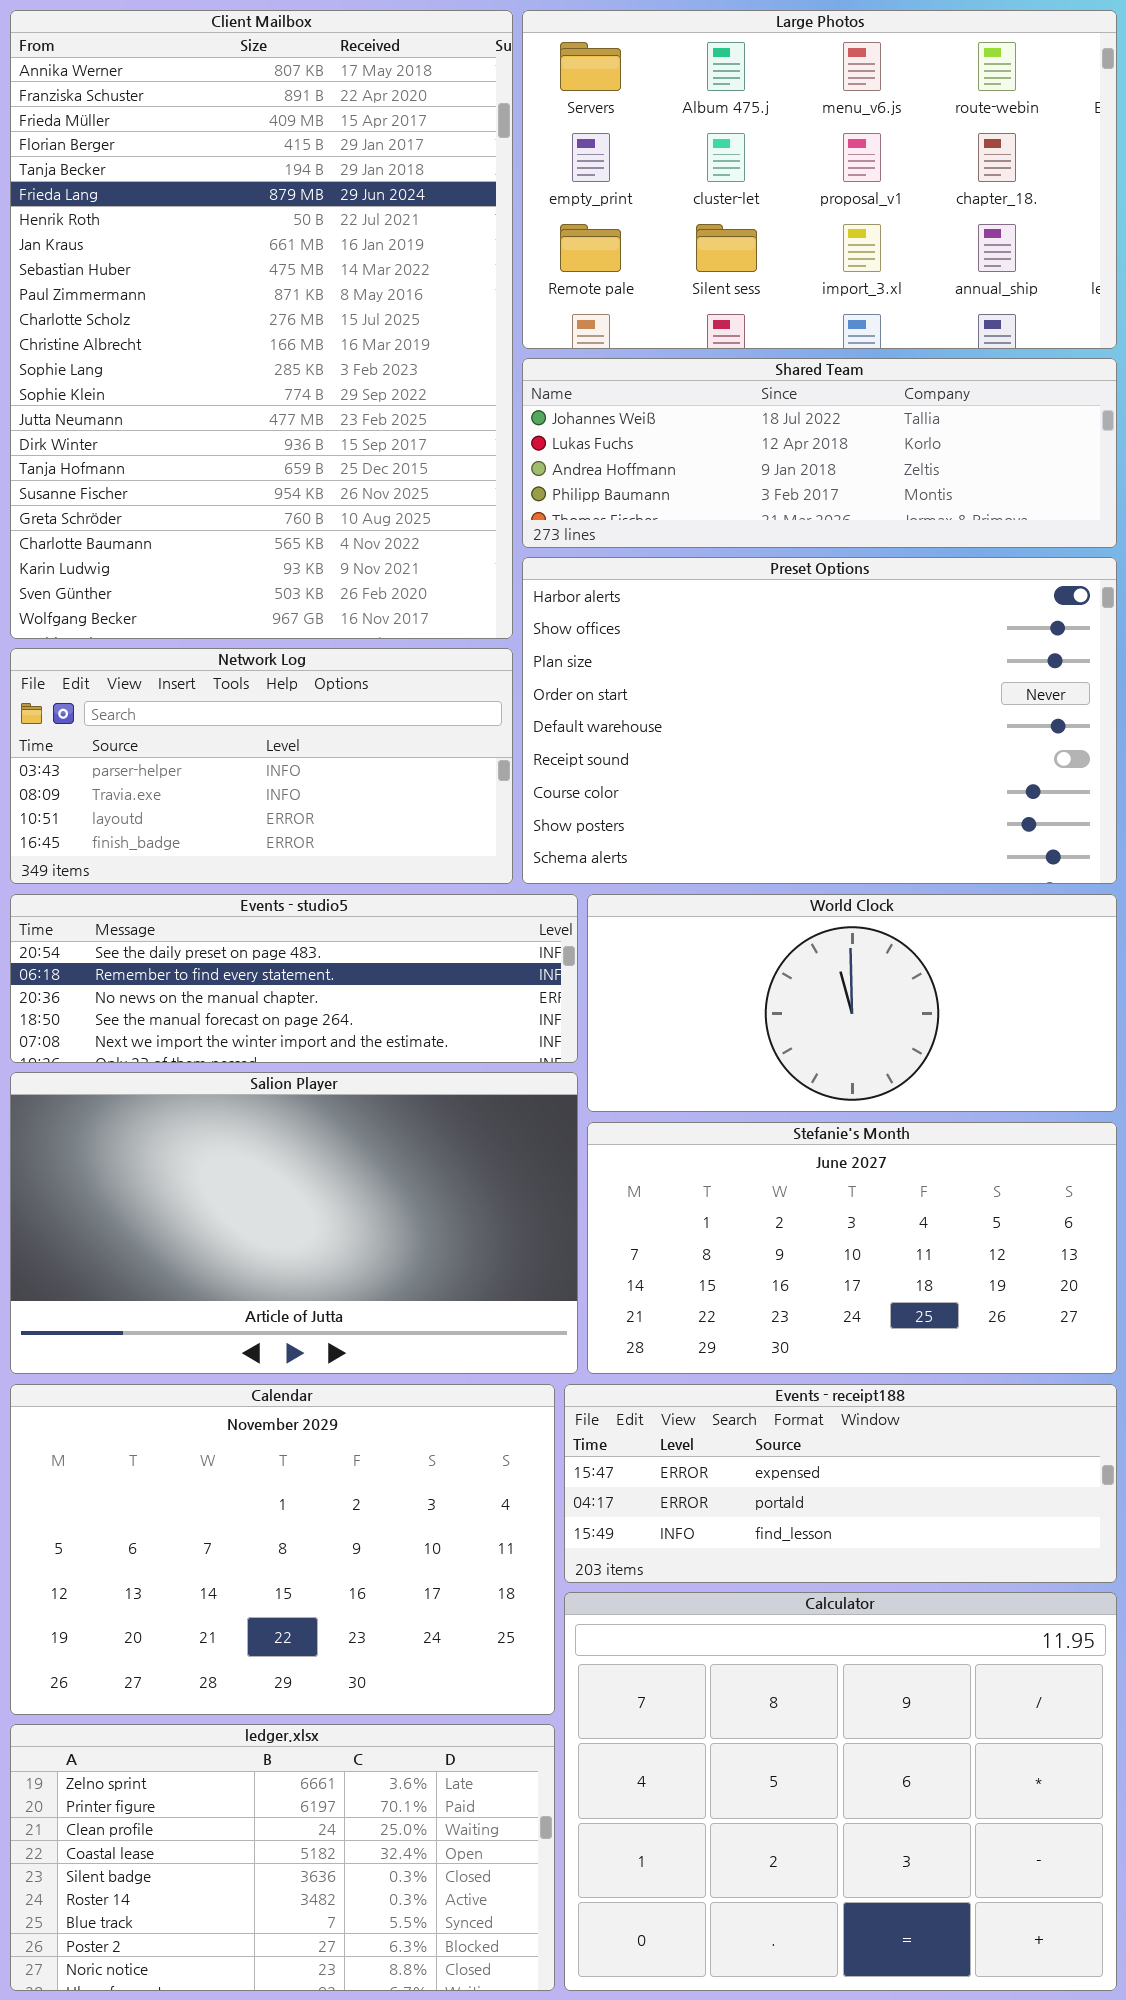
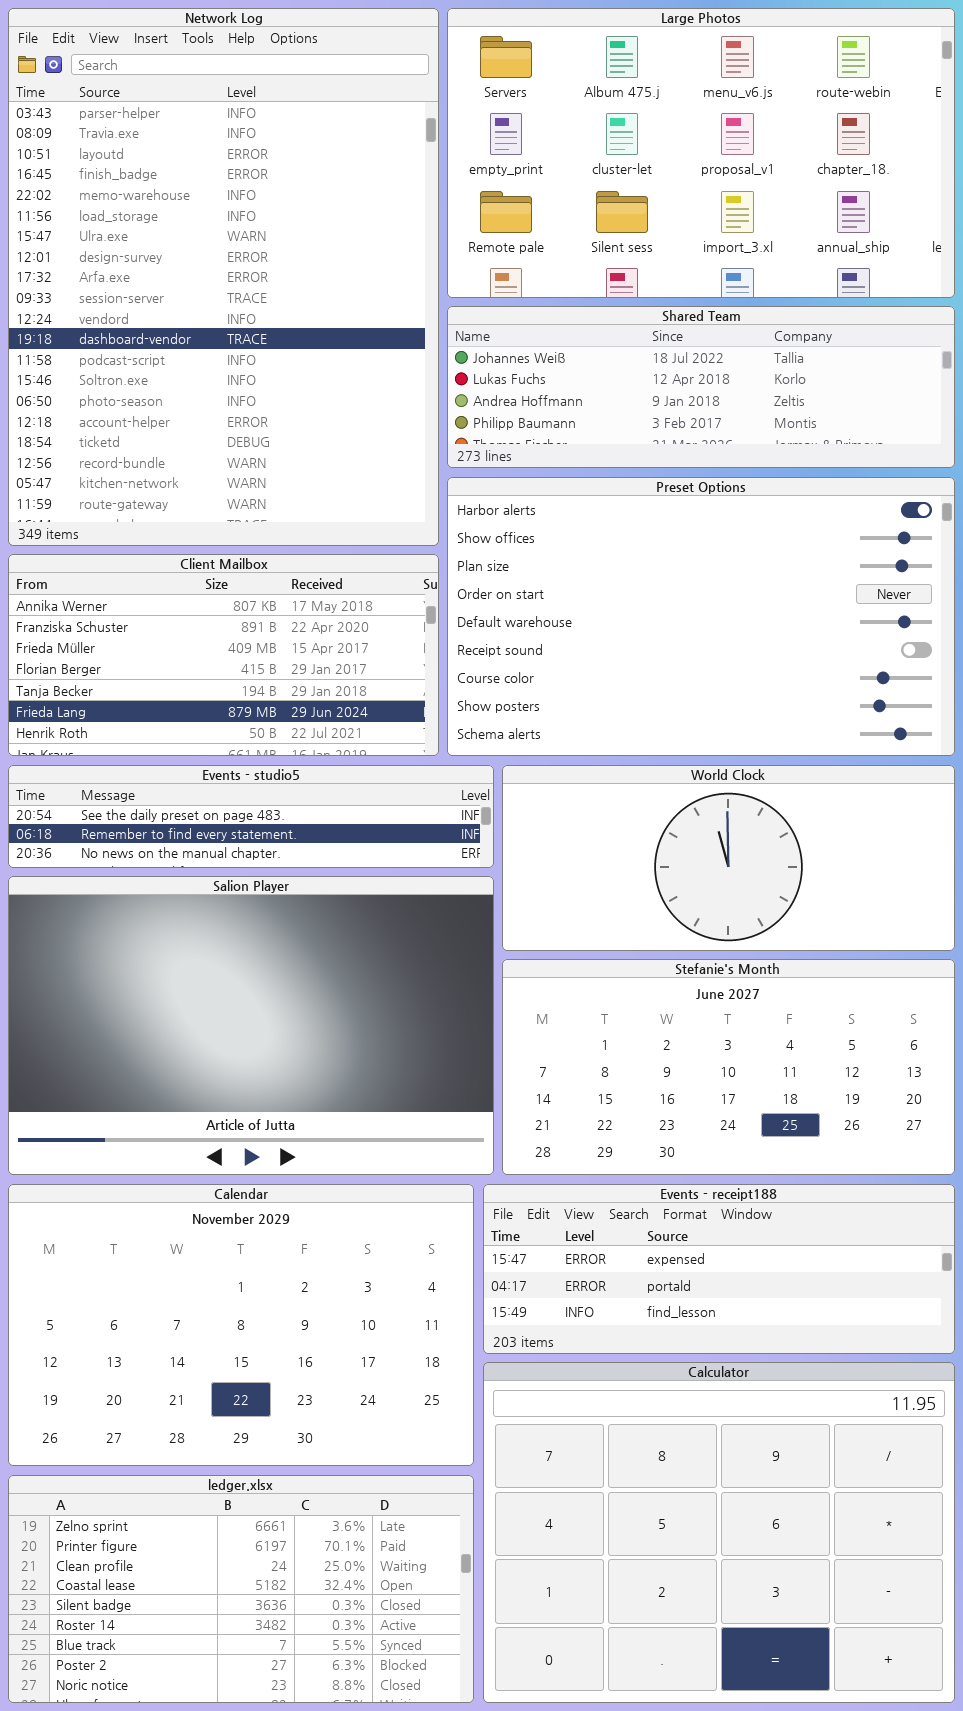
Client Mailbox: [10,10,513,639] -> [8,554,439,756], moved, resized
Network Log: [10,648,513,884] -> [8,8,439,546], moved, resized
Events - studio5: [10,894,578,1063] -> [8,765,494,868], resized
Salion Player: [10,1072,578,1374] -> [8,876,494,1175], resized

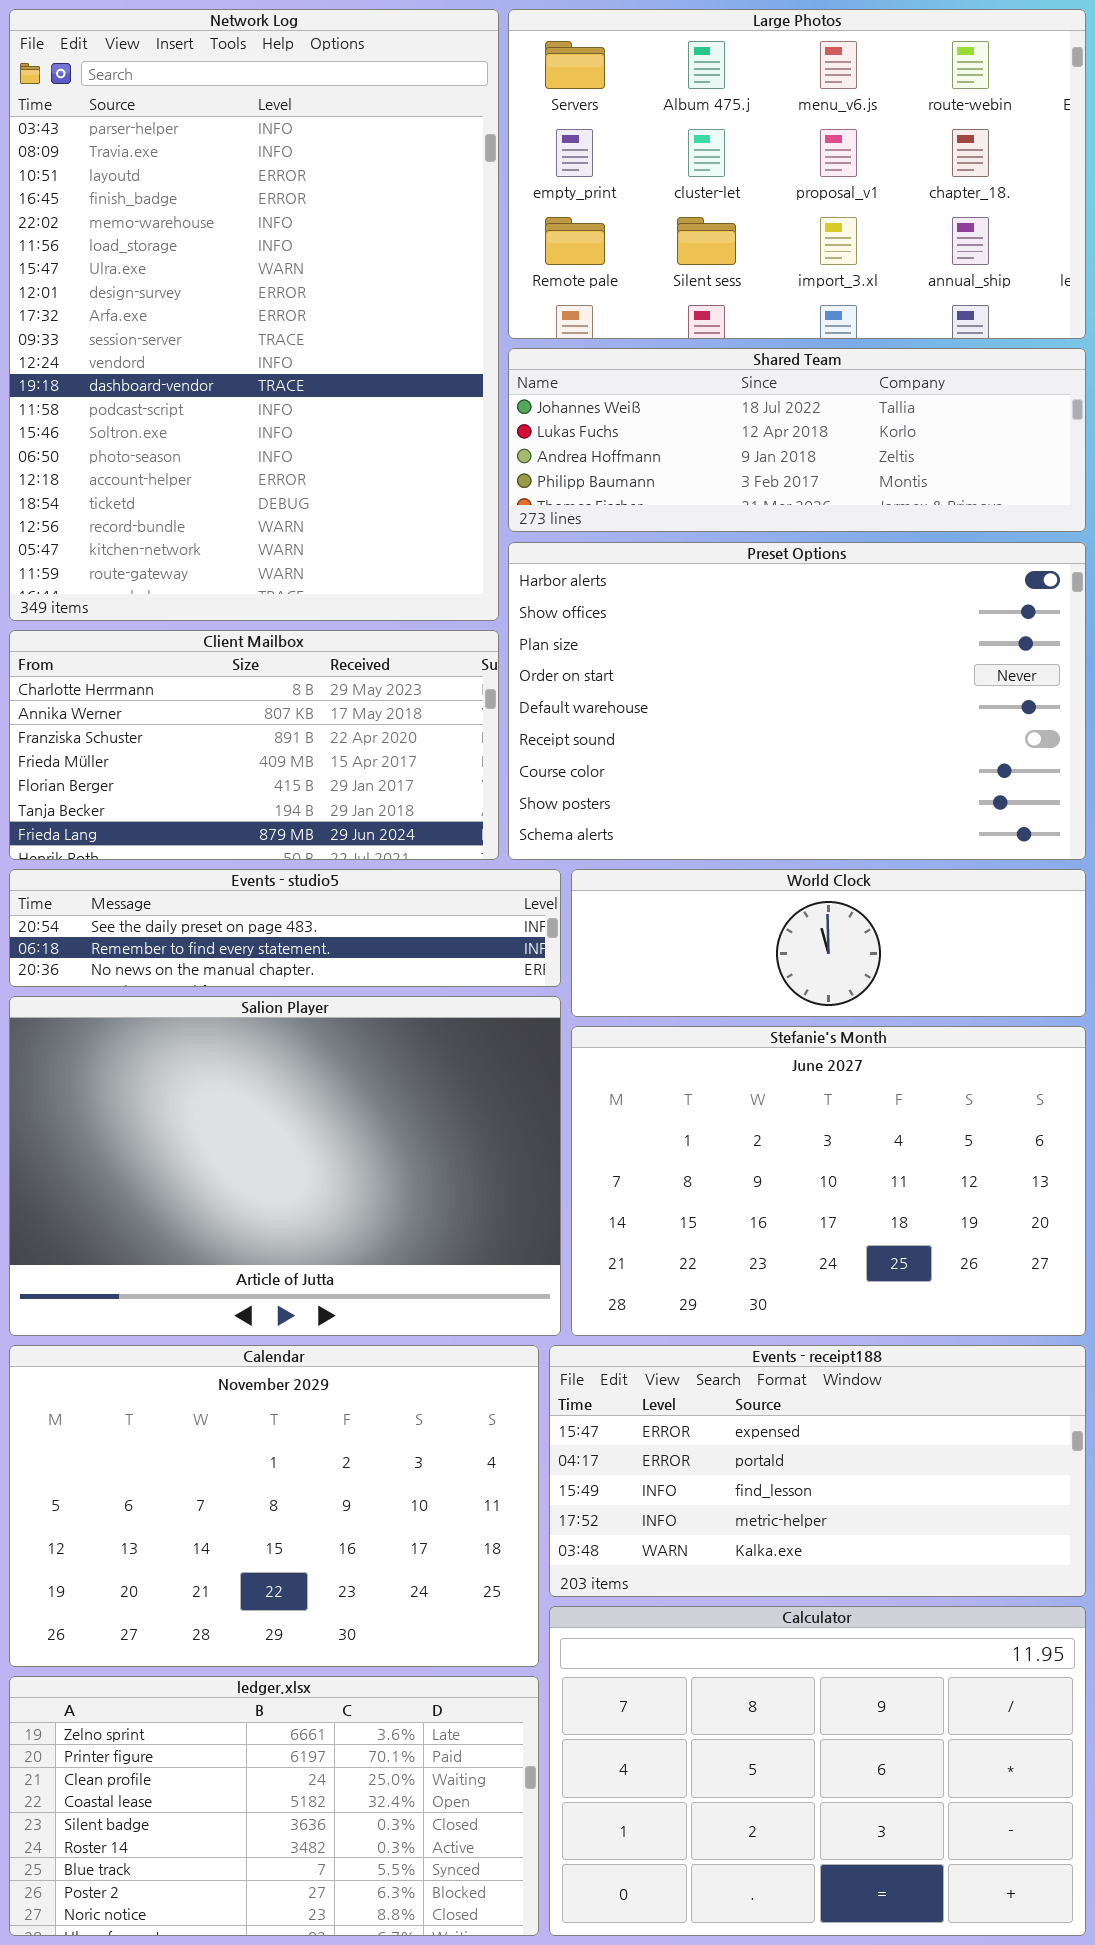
Client Mailbox: [8,554,439,756] -> [9,630,499,860], scrolled up 1 row
World Clock: [502,765,955,951] -> [571,869,1086,1017], resized
Stefanie's Month: [502,959,955,1175] -> [571,1026,1086,1336], resized
Events - receipt188: [483,1184,955,1354] -> [549,1345,1086,1597], resized
Calculator: [483,1362,955,1703] -> [549,1606,1086,1936], resized

